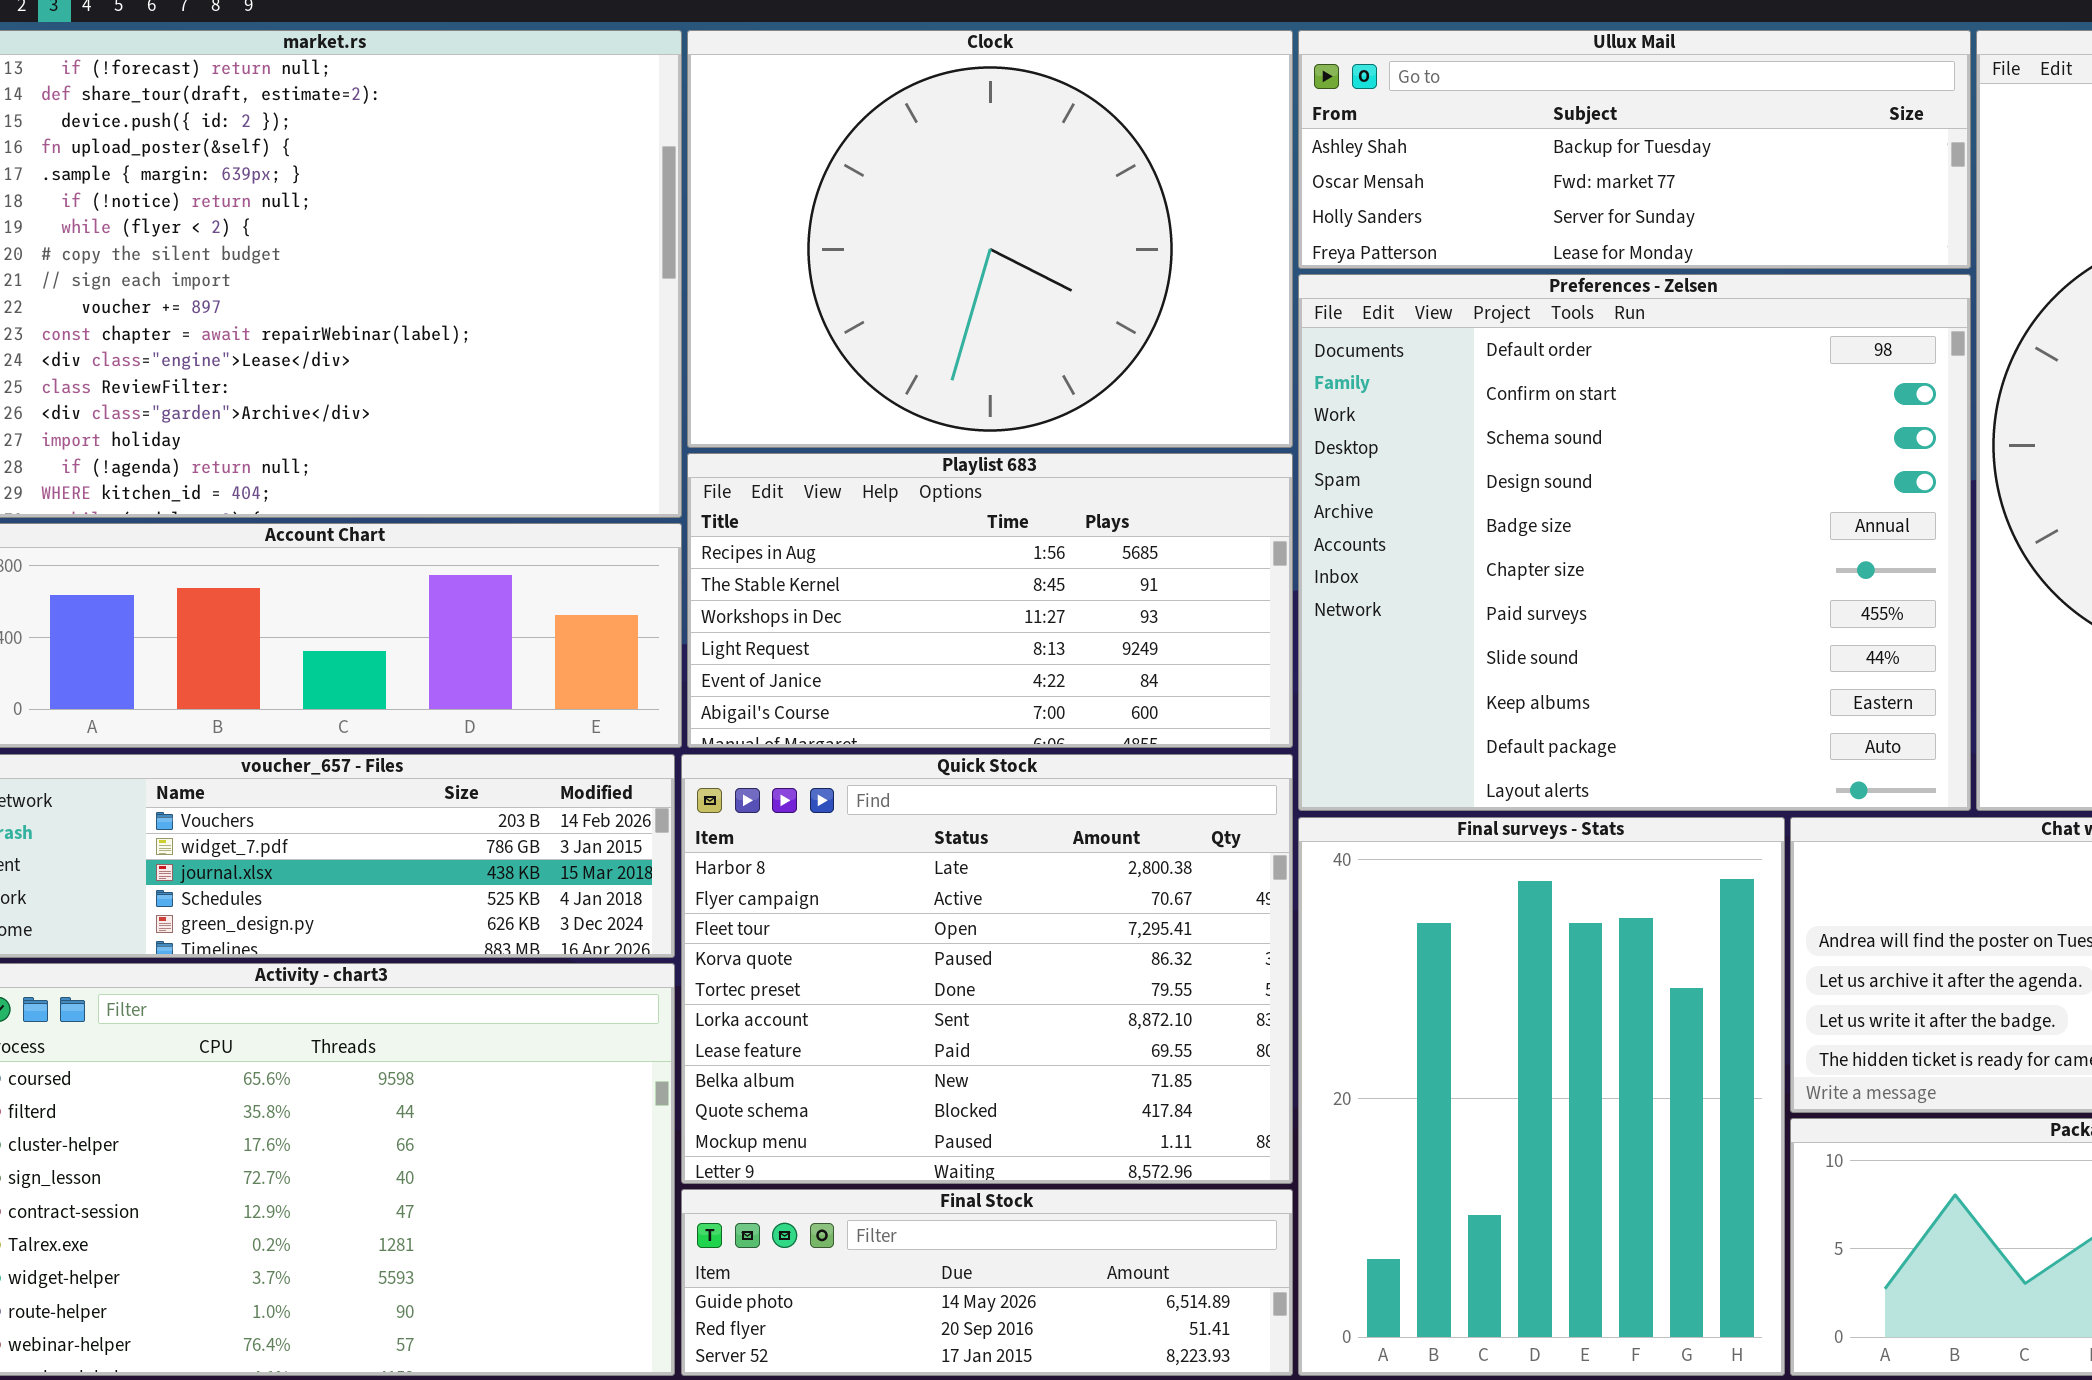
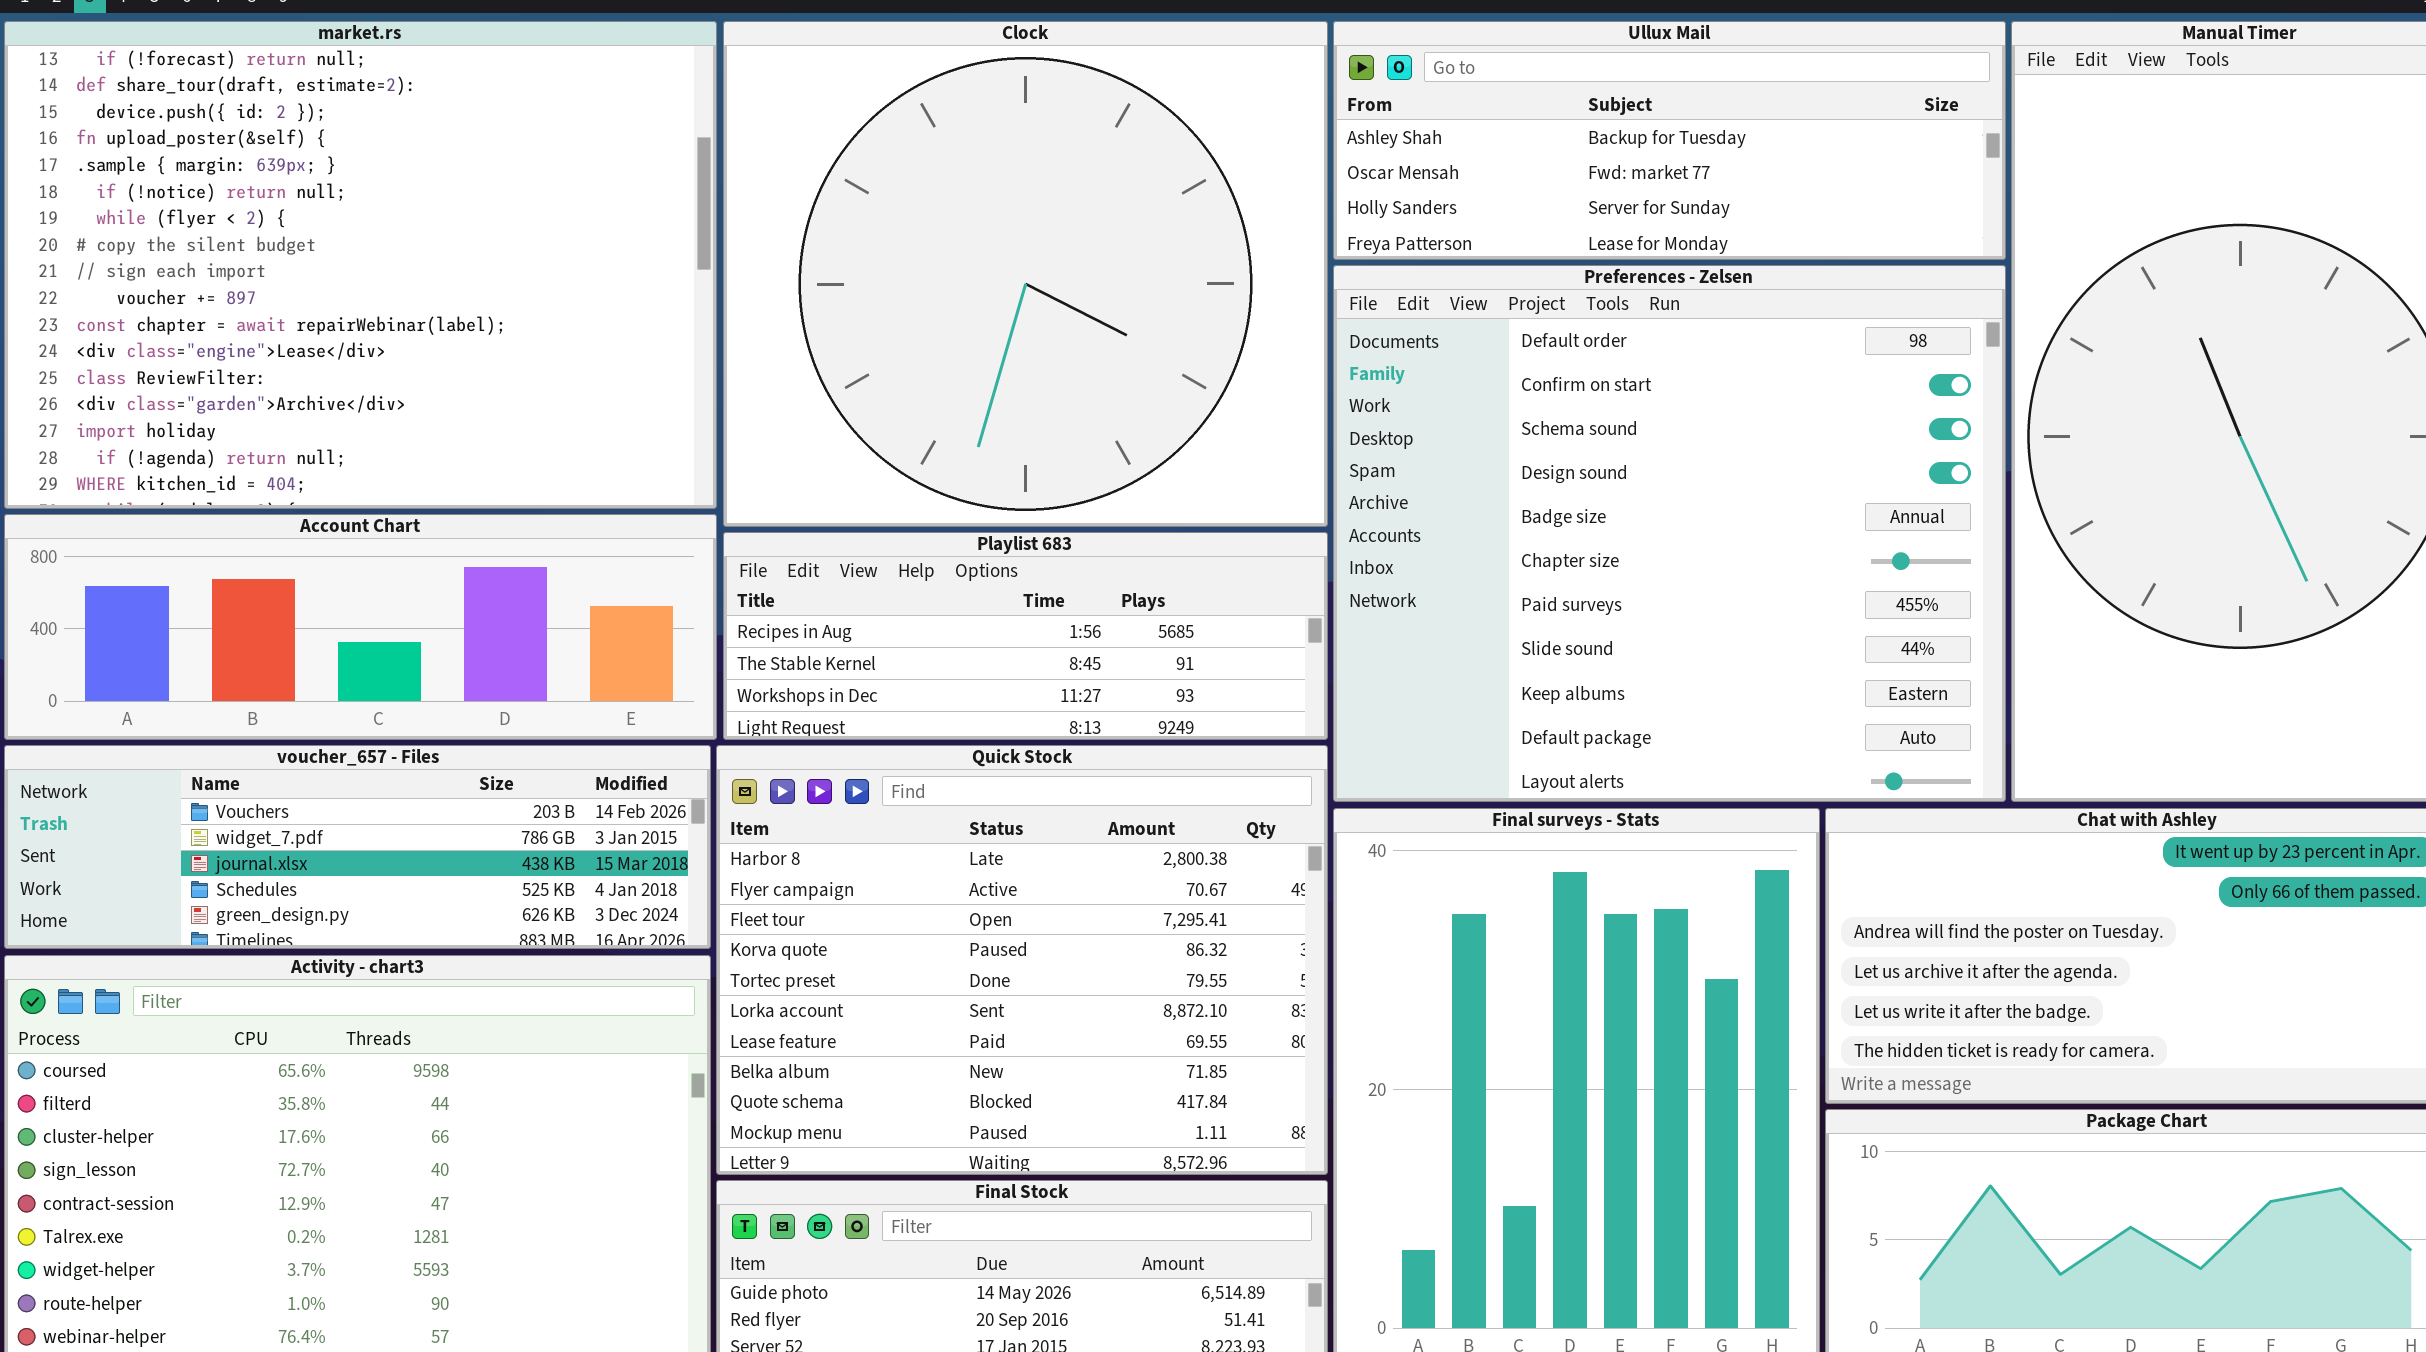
Clock: [687,30,1293,448] -> [723,21,1328,527], resized
Playlist 683: [687,453,1293,748] -> [723,532,1328,740], resized

